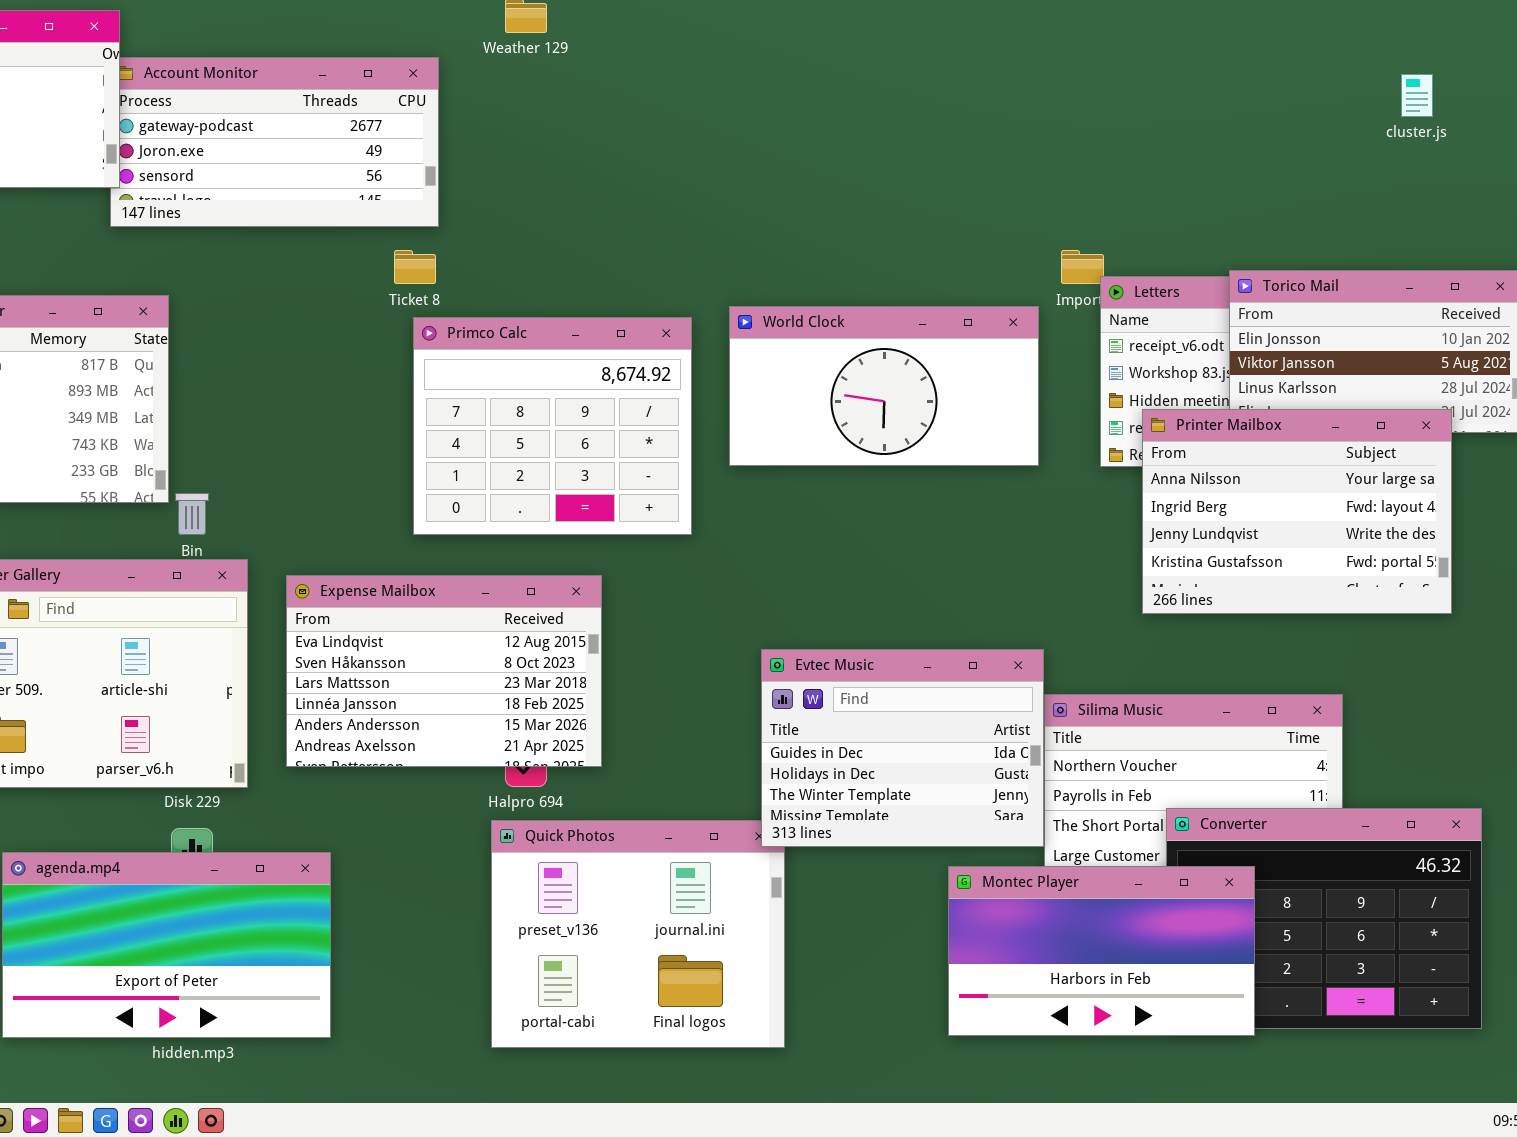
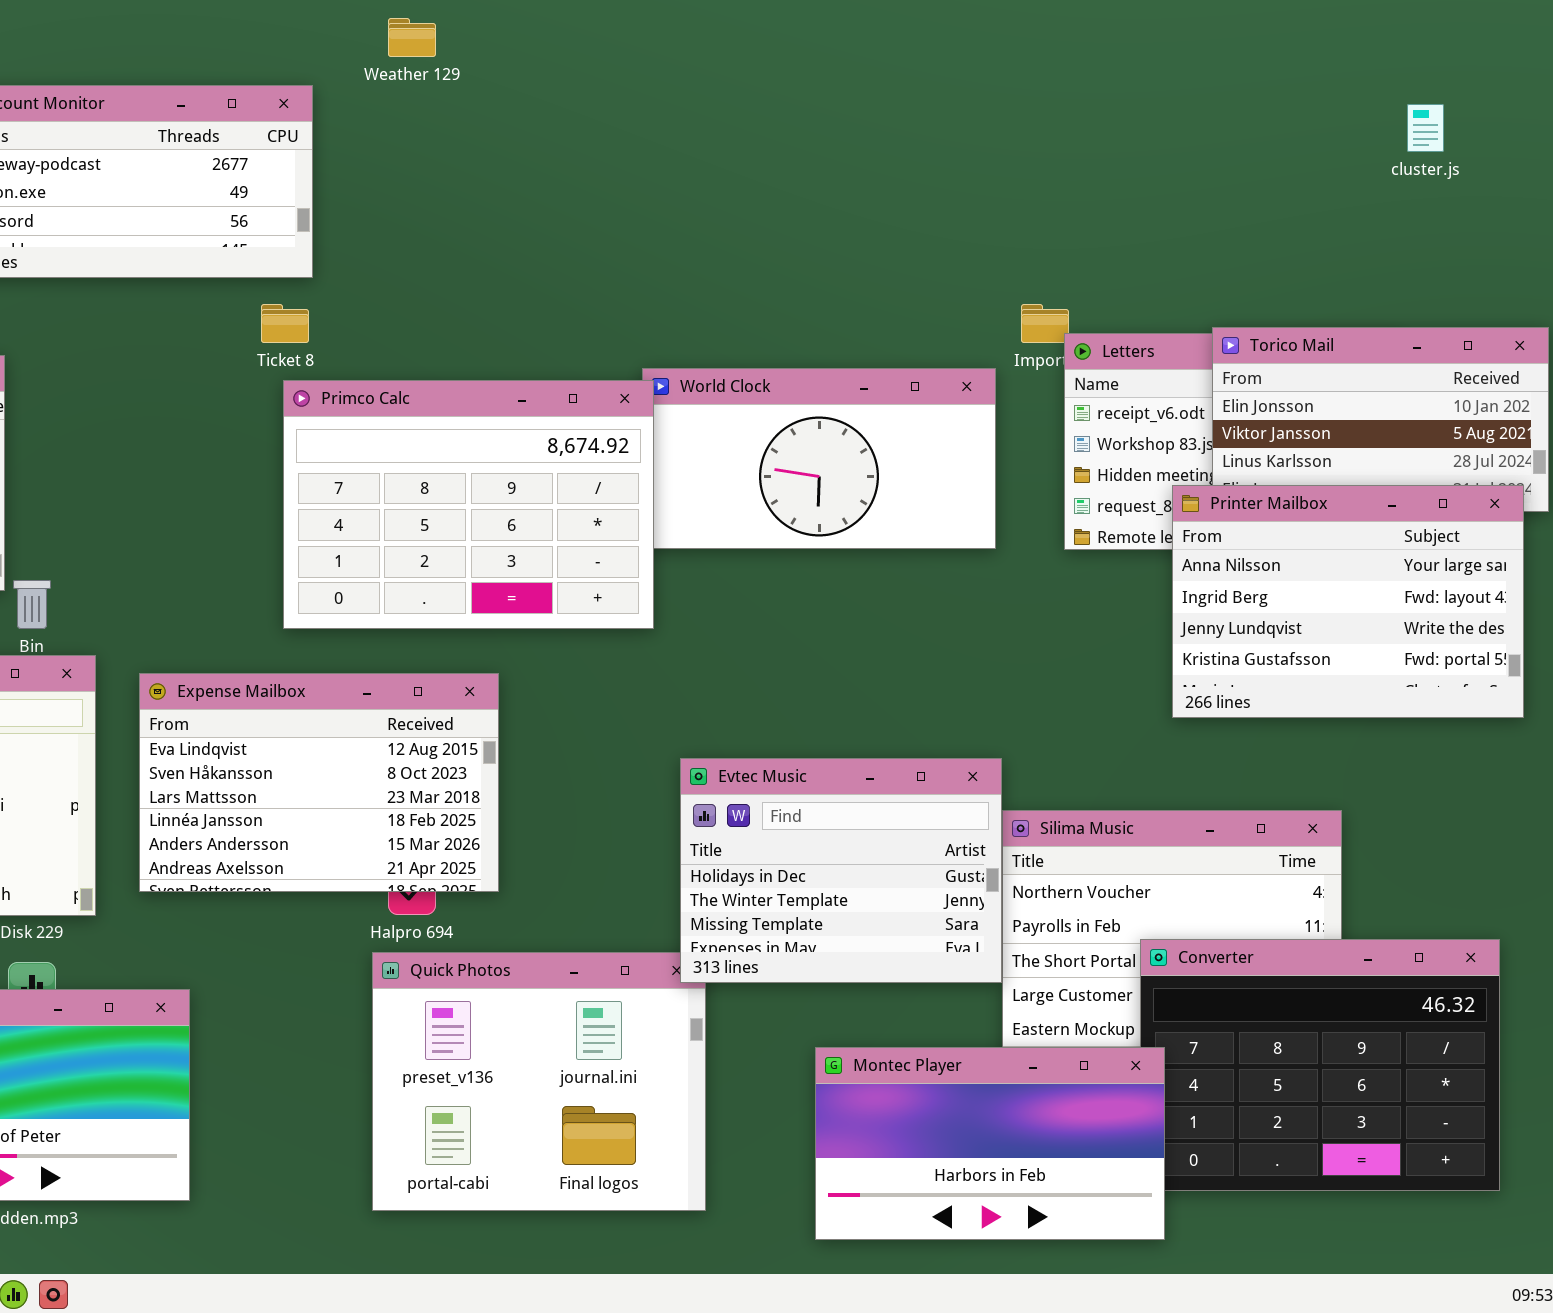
Primco Calc: [413,317,692,535] -> [283,380,654,629], resized
Printer Mailbox: [1142,409,1452,614] -> [1172,485,1524,718], moved
Evtec Music: [761,649,1044,847] -> [680,758,1002,983], scrolled down 1 row
Montec Player: [948,866,1255,1036] -> [815,1047,1165,1240], moved

